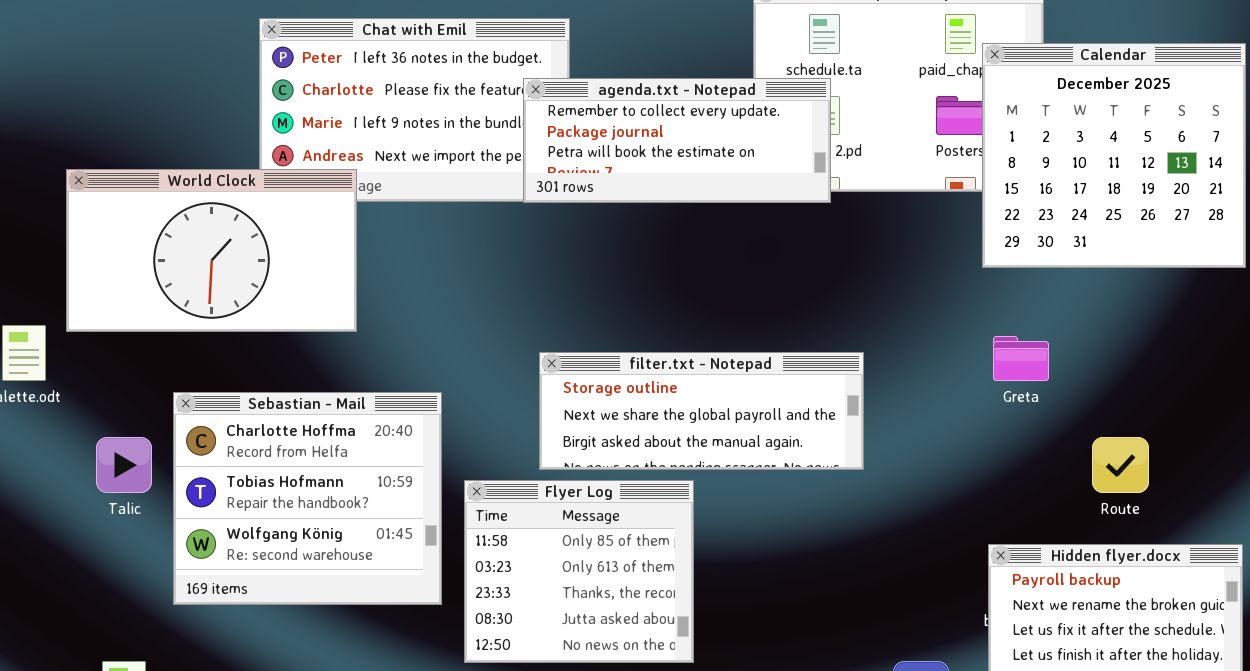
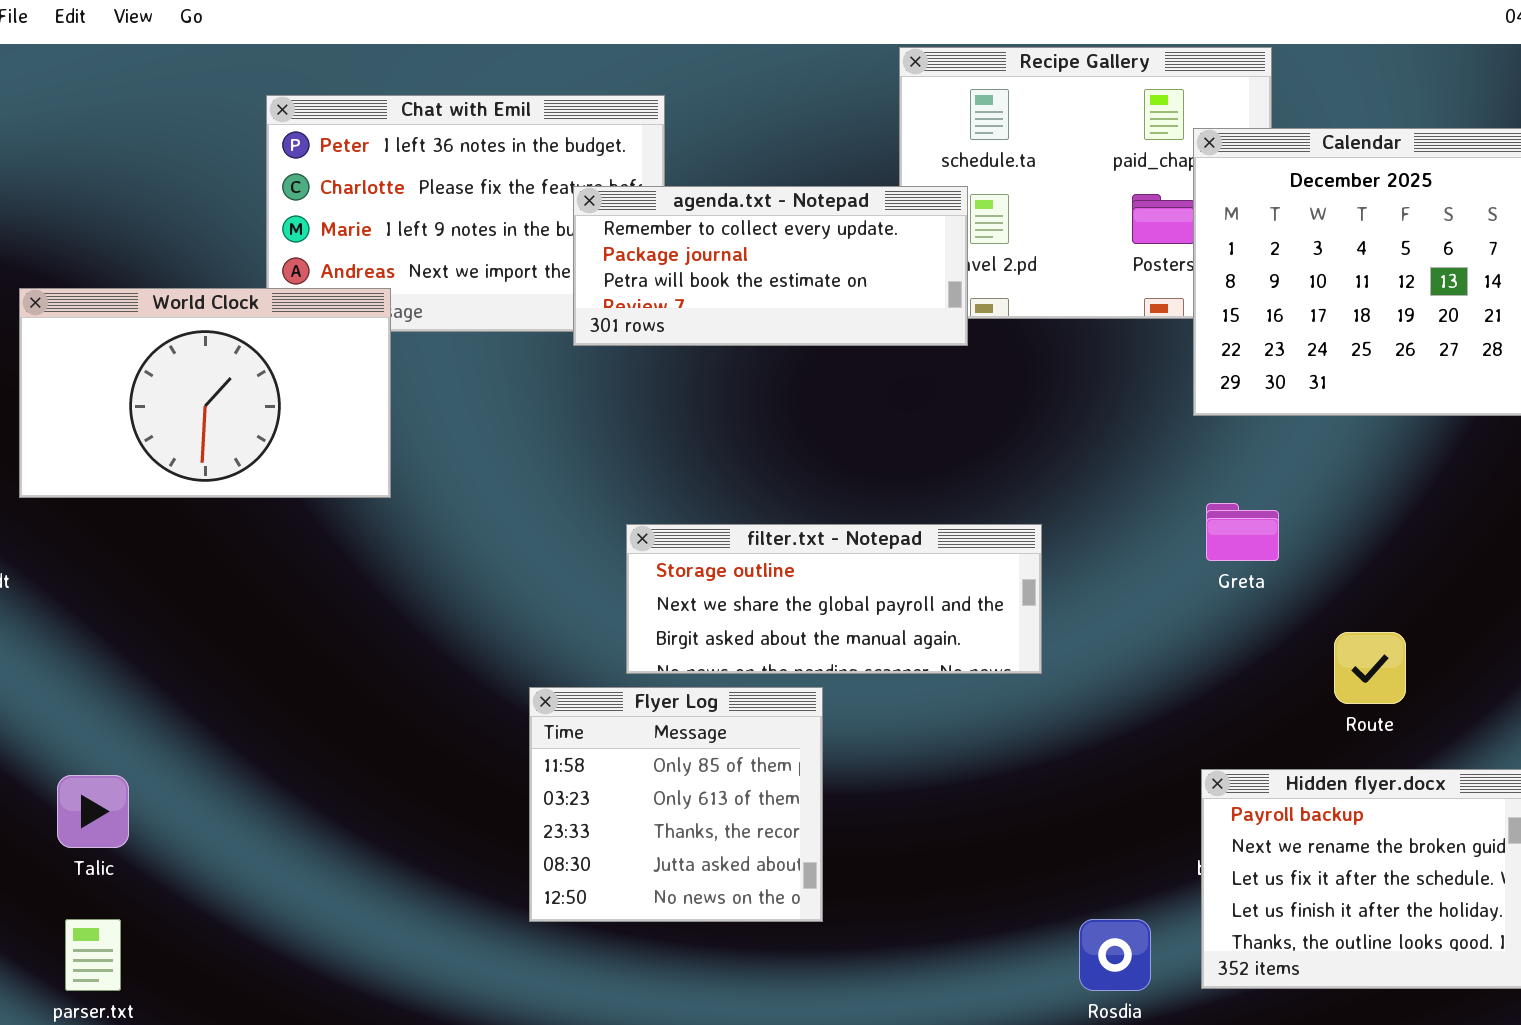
agenda.txt - Notepad: [523,78,831,203] -> [573,186,968,346], moved
Sebastian - Mail: [173,392,442,605] -> none, closed
Talic: [96,437,152,493] -> [57,775,129,848], moved

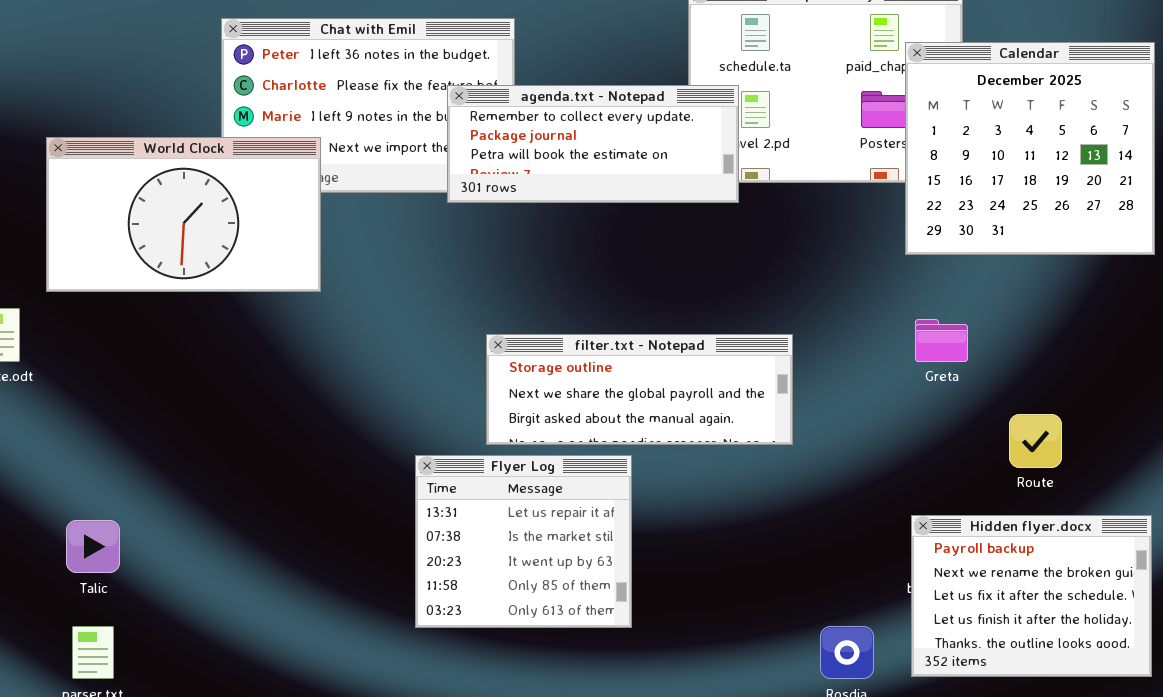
World Clock: [19,288,391,498] -> [46,137,321,292], moved
Flyer Log: [529,687,823,922] -> [415,455,632,628], scrolled up 3 rows

